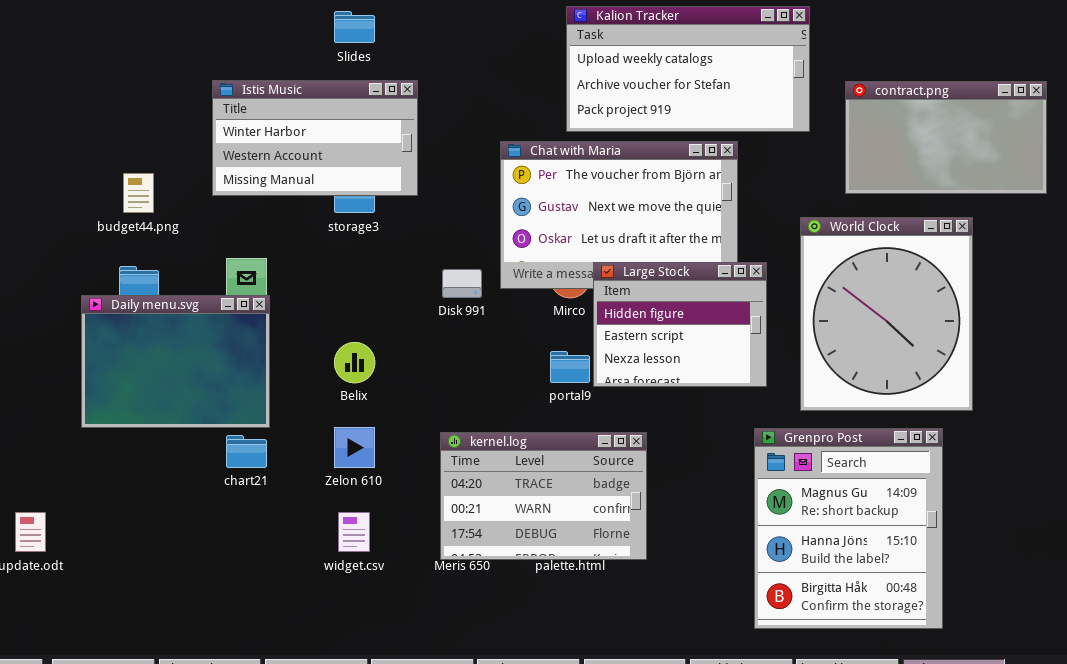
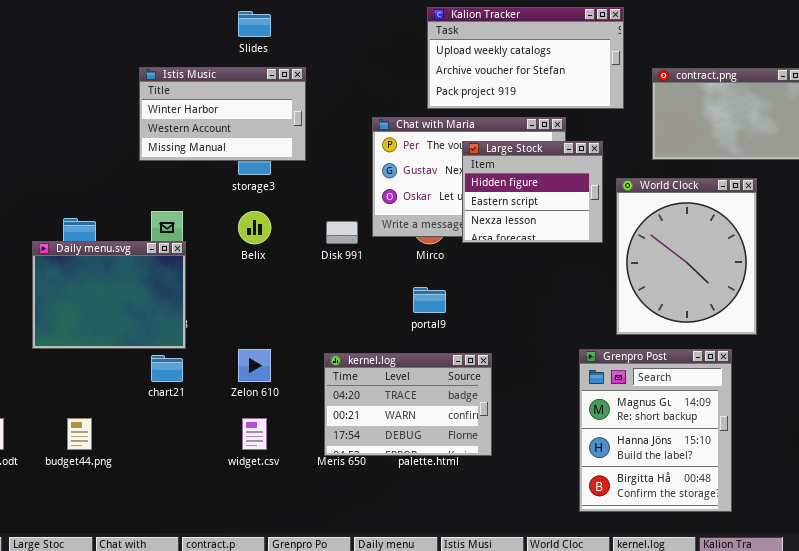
budget44.png: [123,173,154,213] -> [67,418,92,450], moved
Large Stock: [593,262,767,387] -> [462,141,603,243], moved
Belix: [334,342,375,383] -> [238,211,271,244], moved

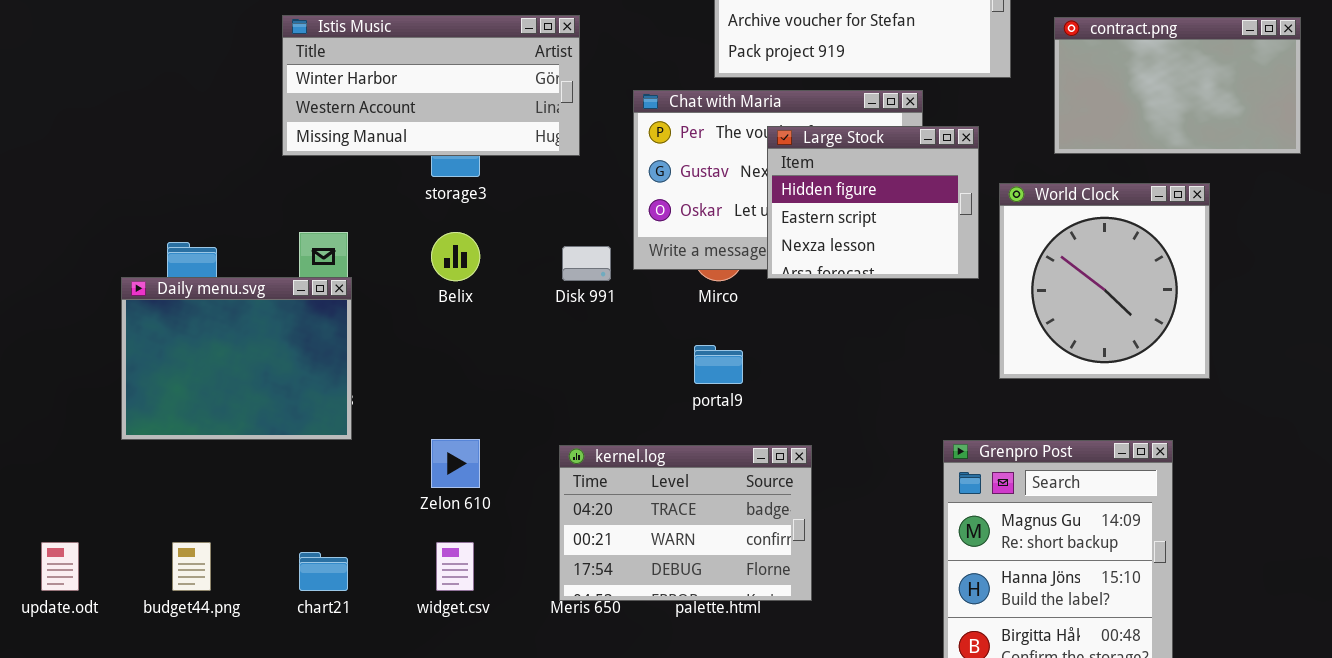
Istis Music: [139,67,306,161] -> [282,15,580,156], resized
World Clock: [616,178,757,335] -> [999,183,1210,379], resized
chart21: [151,355,183,382] -> [299,552,348,591], moved

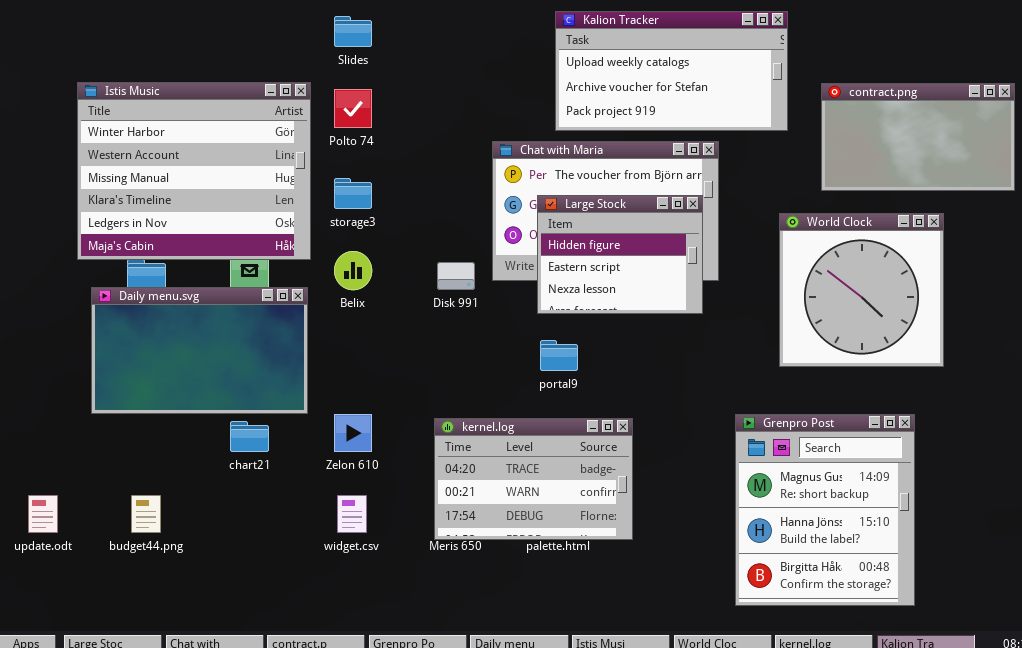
Istis Music: [282,15,580,156] -> [77,82,311,260], moved, resized
Large Stock: [767,126,979,279] -> [537,195,703,314], moved
Daily menu.svg: [121,277,352,440] -> [91,287,308,414], resized
chart21: [299,552,348,591] -> [230,421,269,452], moved

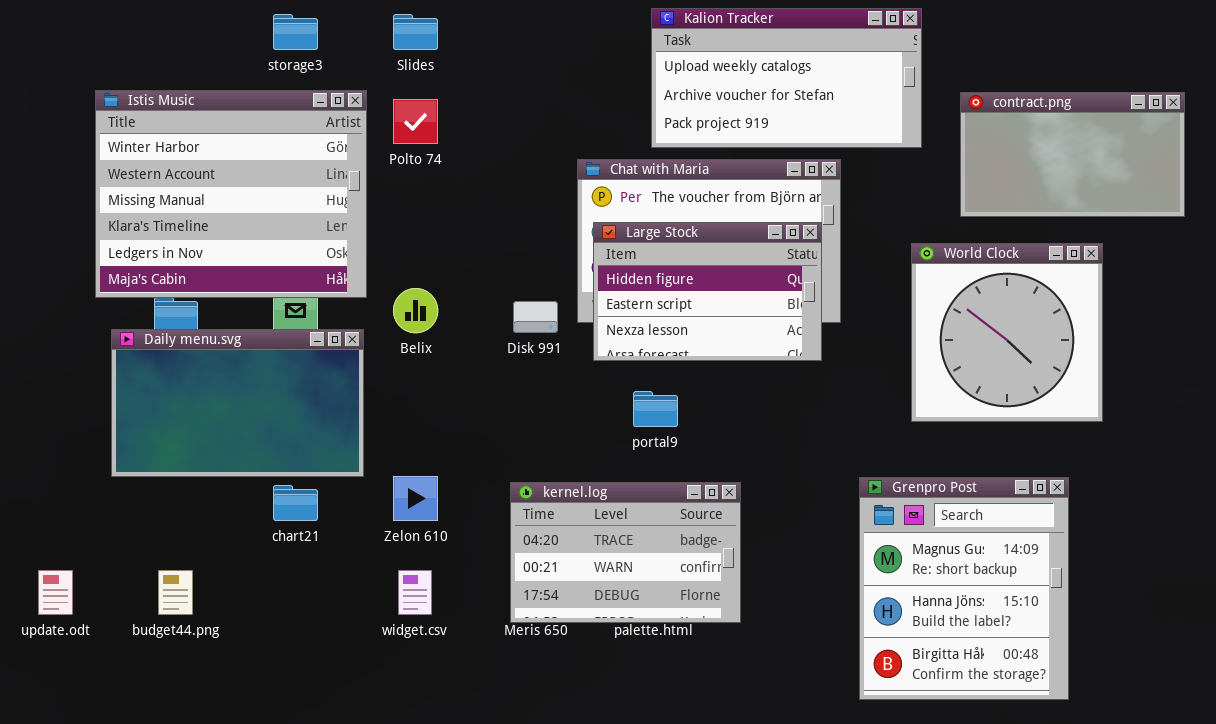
storage3: [334,178,372,209] -> [273,14,318,50], moved
Large Stock: [537,195,703,314] -> [593,222,822,361], resized

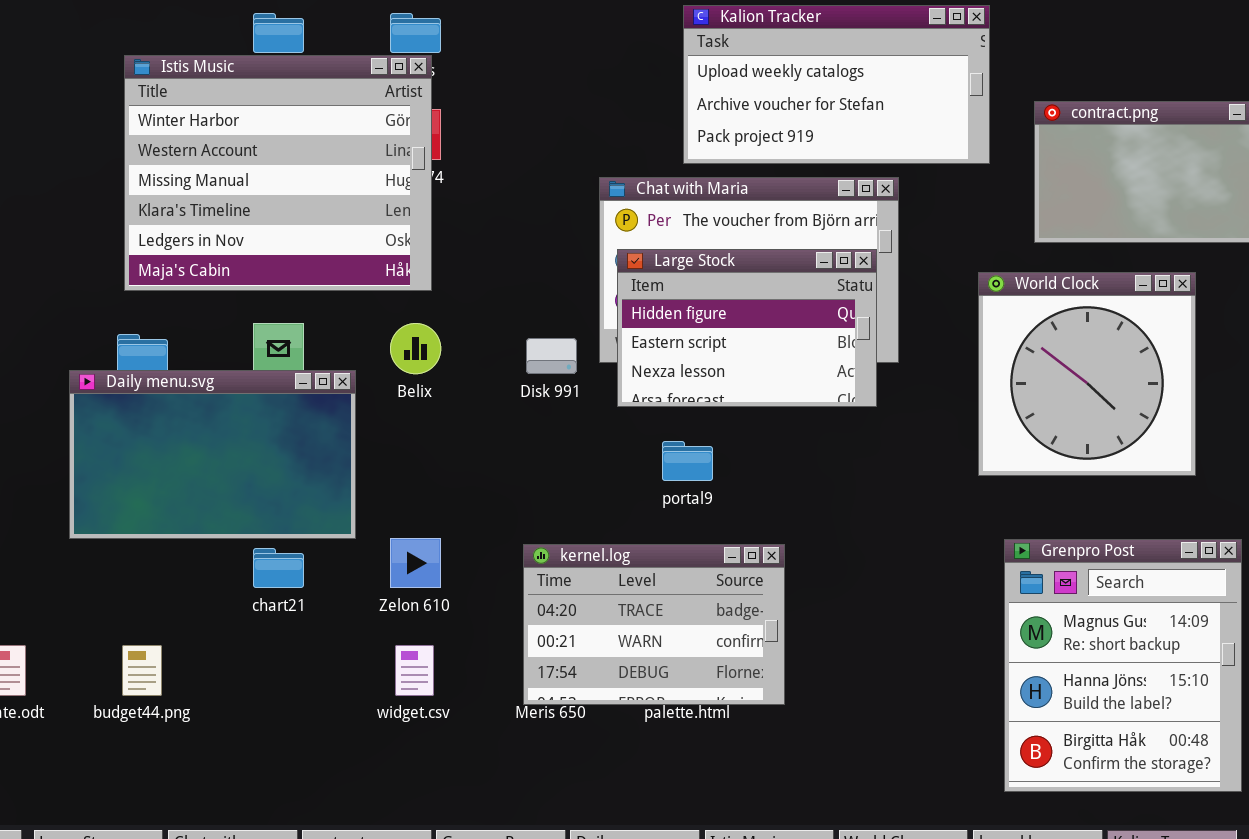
Istis Music: [95,90,367,298] -> [124,55,432,291], moved
Grenpro Post: [859,477,1069,700] -> [1004,539,1242,792], moved

